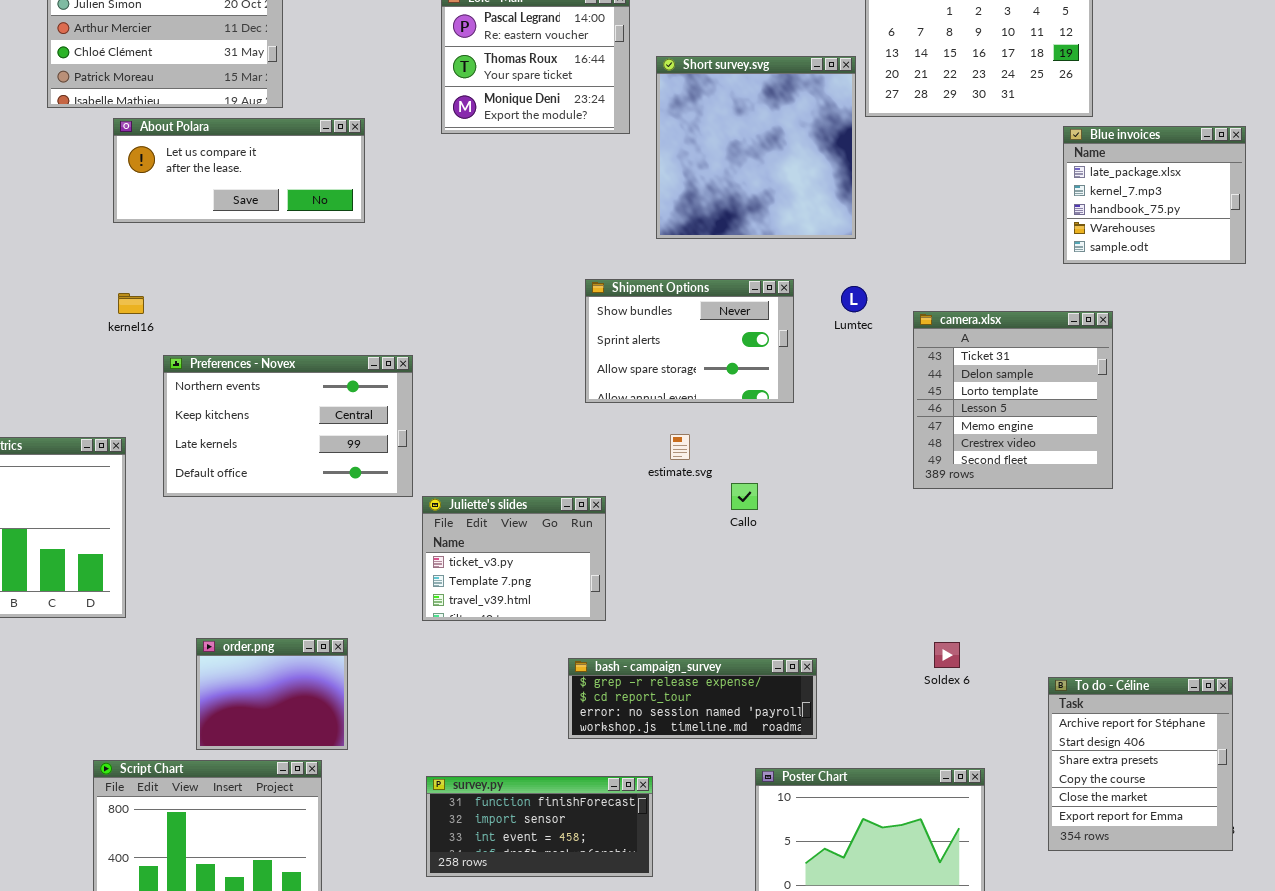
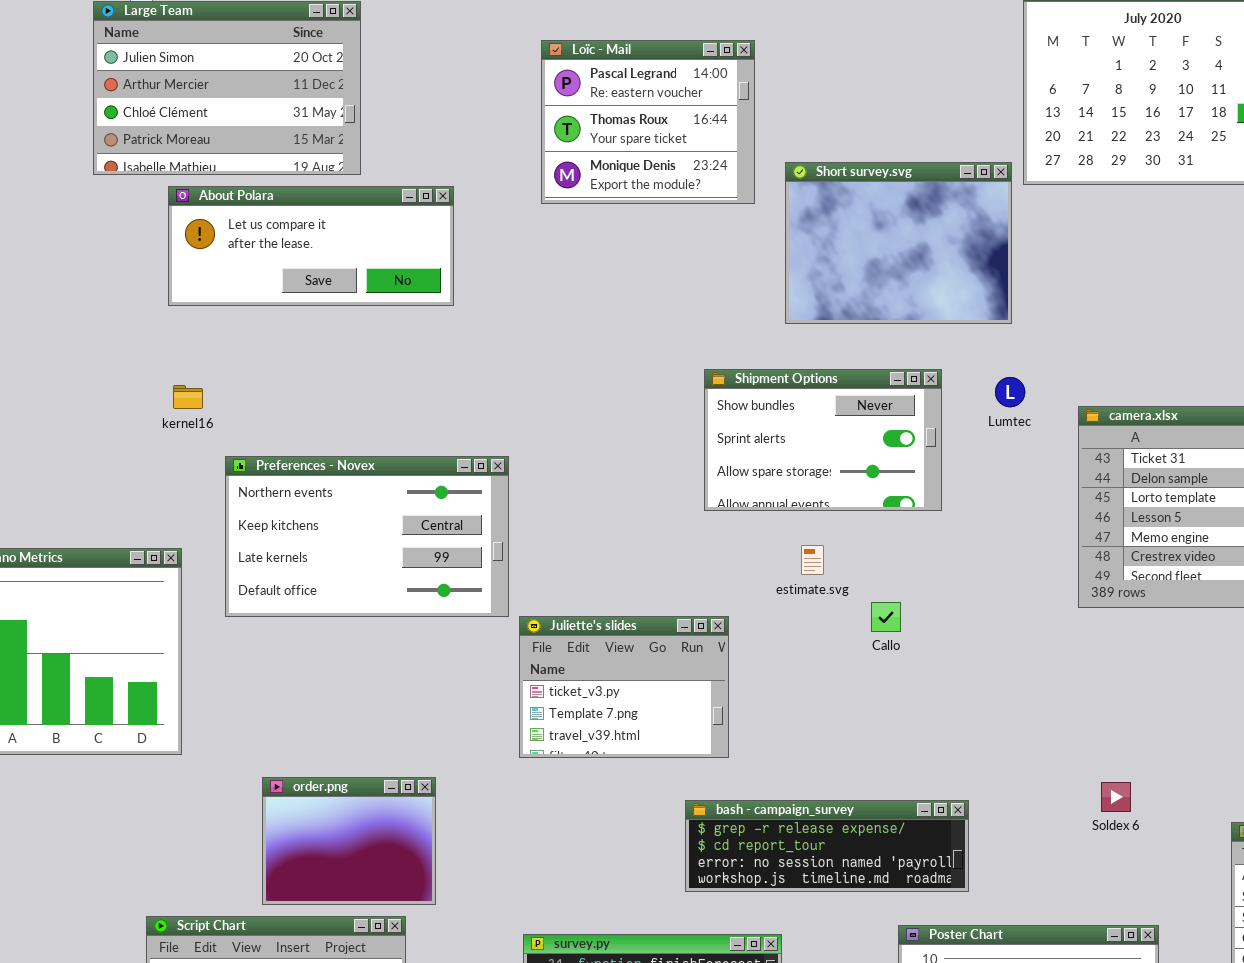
Short survey.svg: [656,56,856,239] -> [785,162,1012,324], resized

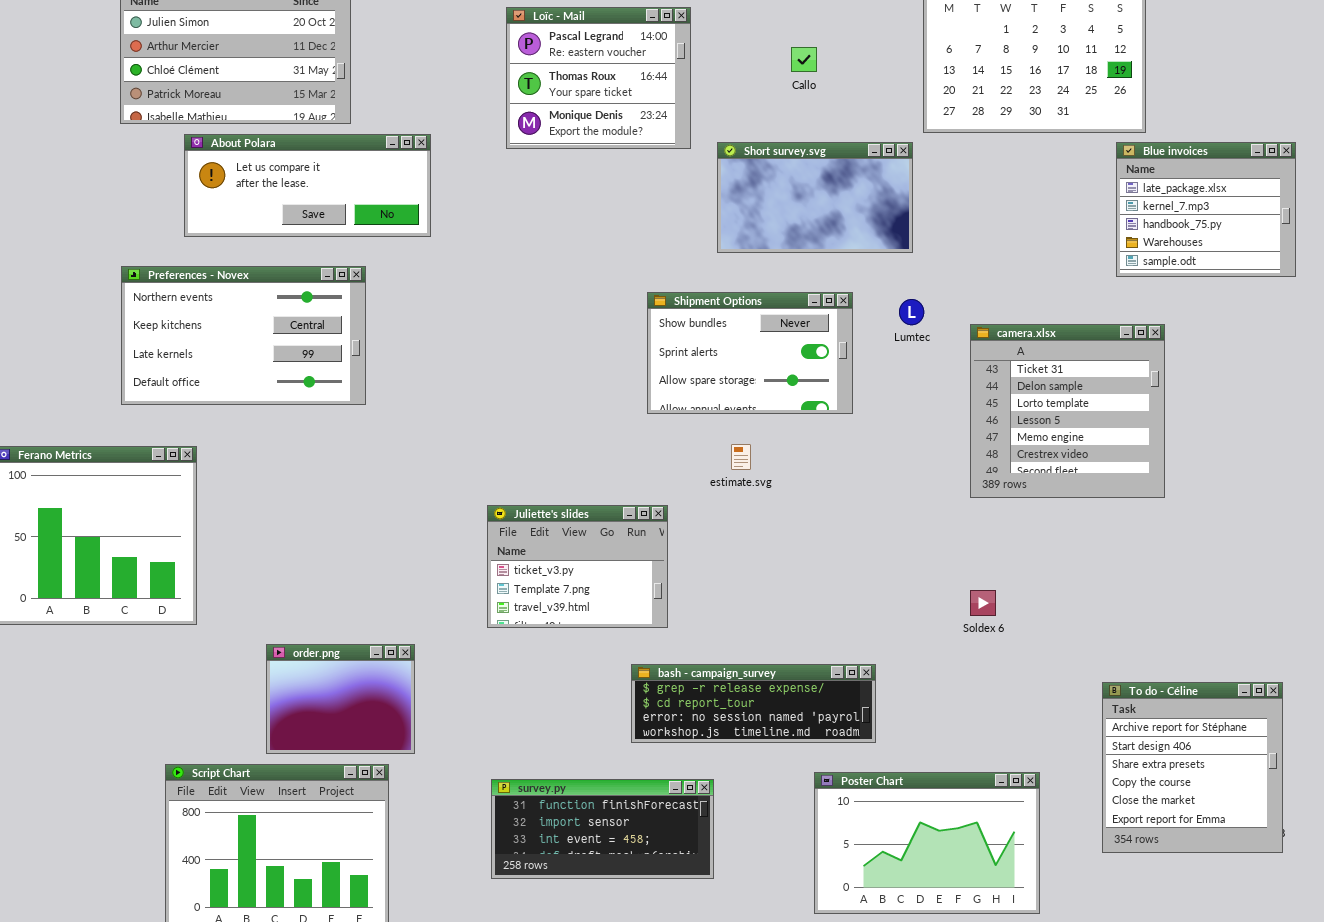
Short survey.svg: [785,162,1012,324] -> [717,142,913,253], resized
Preferences - Novex: [225,456,509,617] -> [121,266,366,405], moved
Callo: [871,602,901,632] -> [791,47,817,72], moved
Soldex 6: [1101,782,1131,812] -> [970,590,996,616], moved

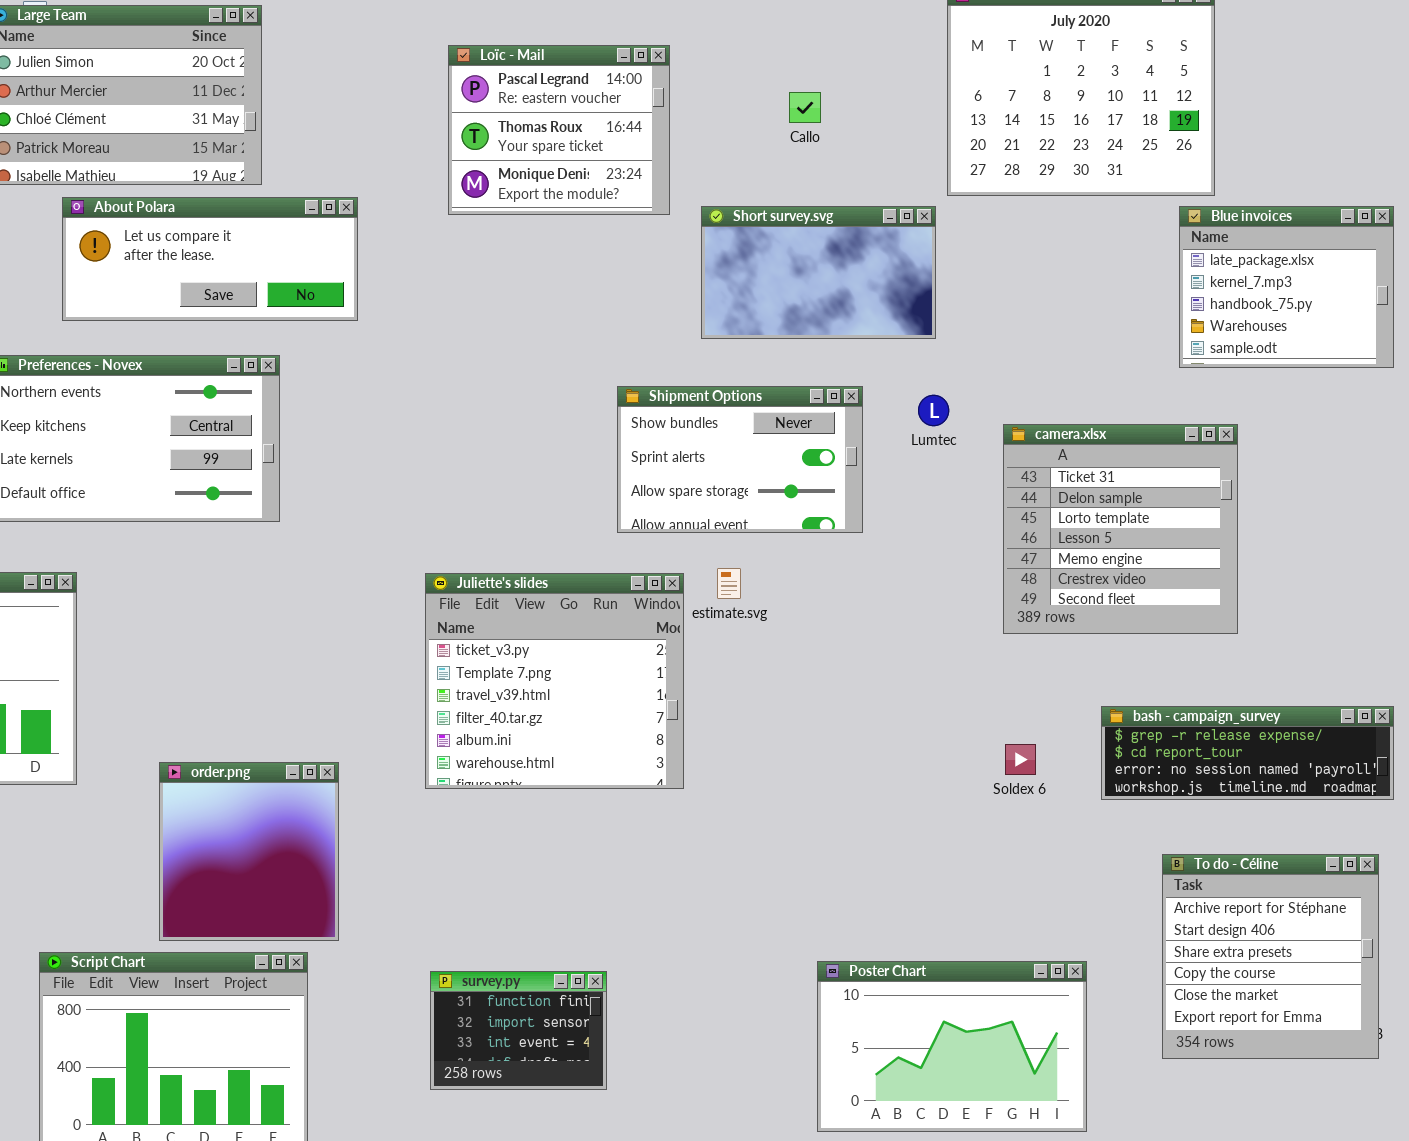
Juliette's slides: [487,505,668,628] -> [425,573,684,789], resized
order.png: [266,644,415,754] -> [159,762,339,941], resized
bash - campaign_survey: [631,664,876,743] -> [1101,706,1394,800], moved
survey.py: [491,779,714,879] -> [430,971,607,1090], resized

